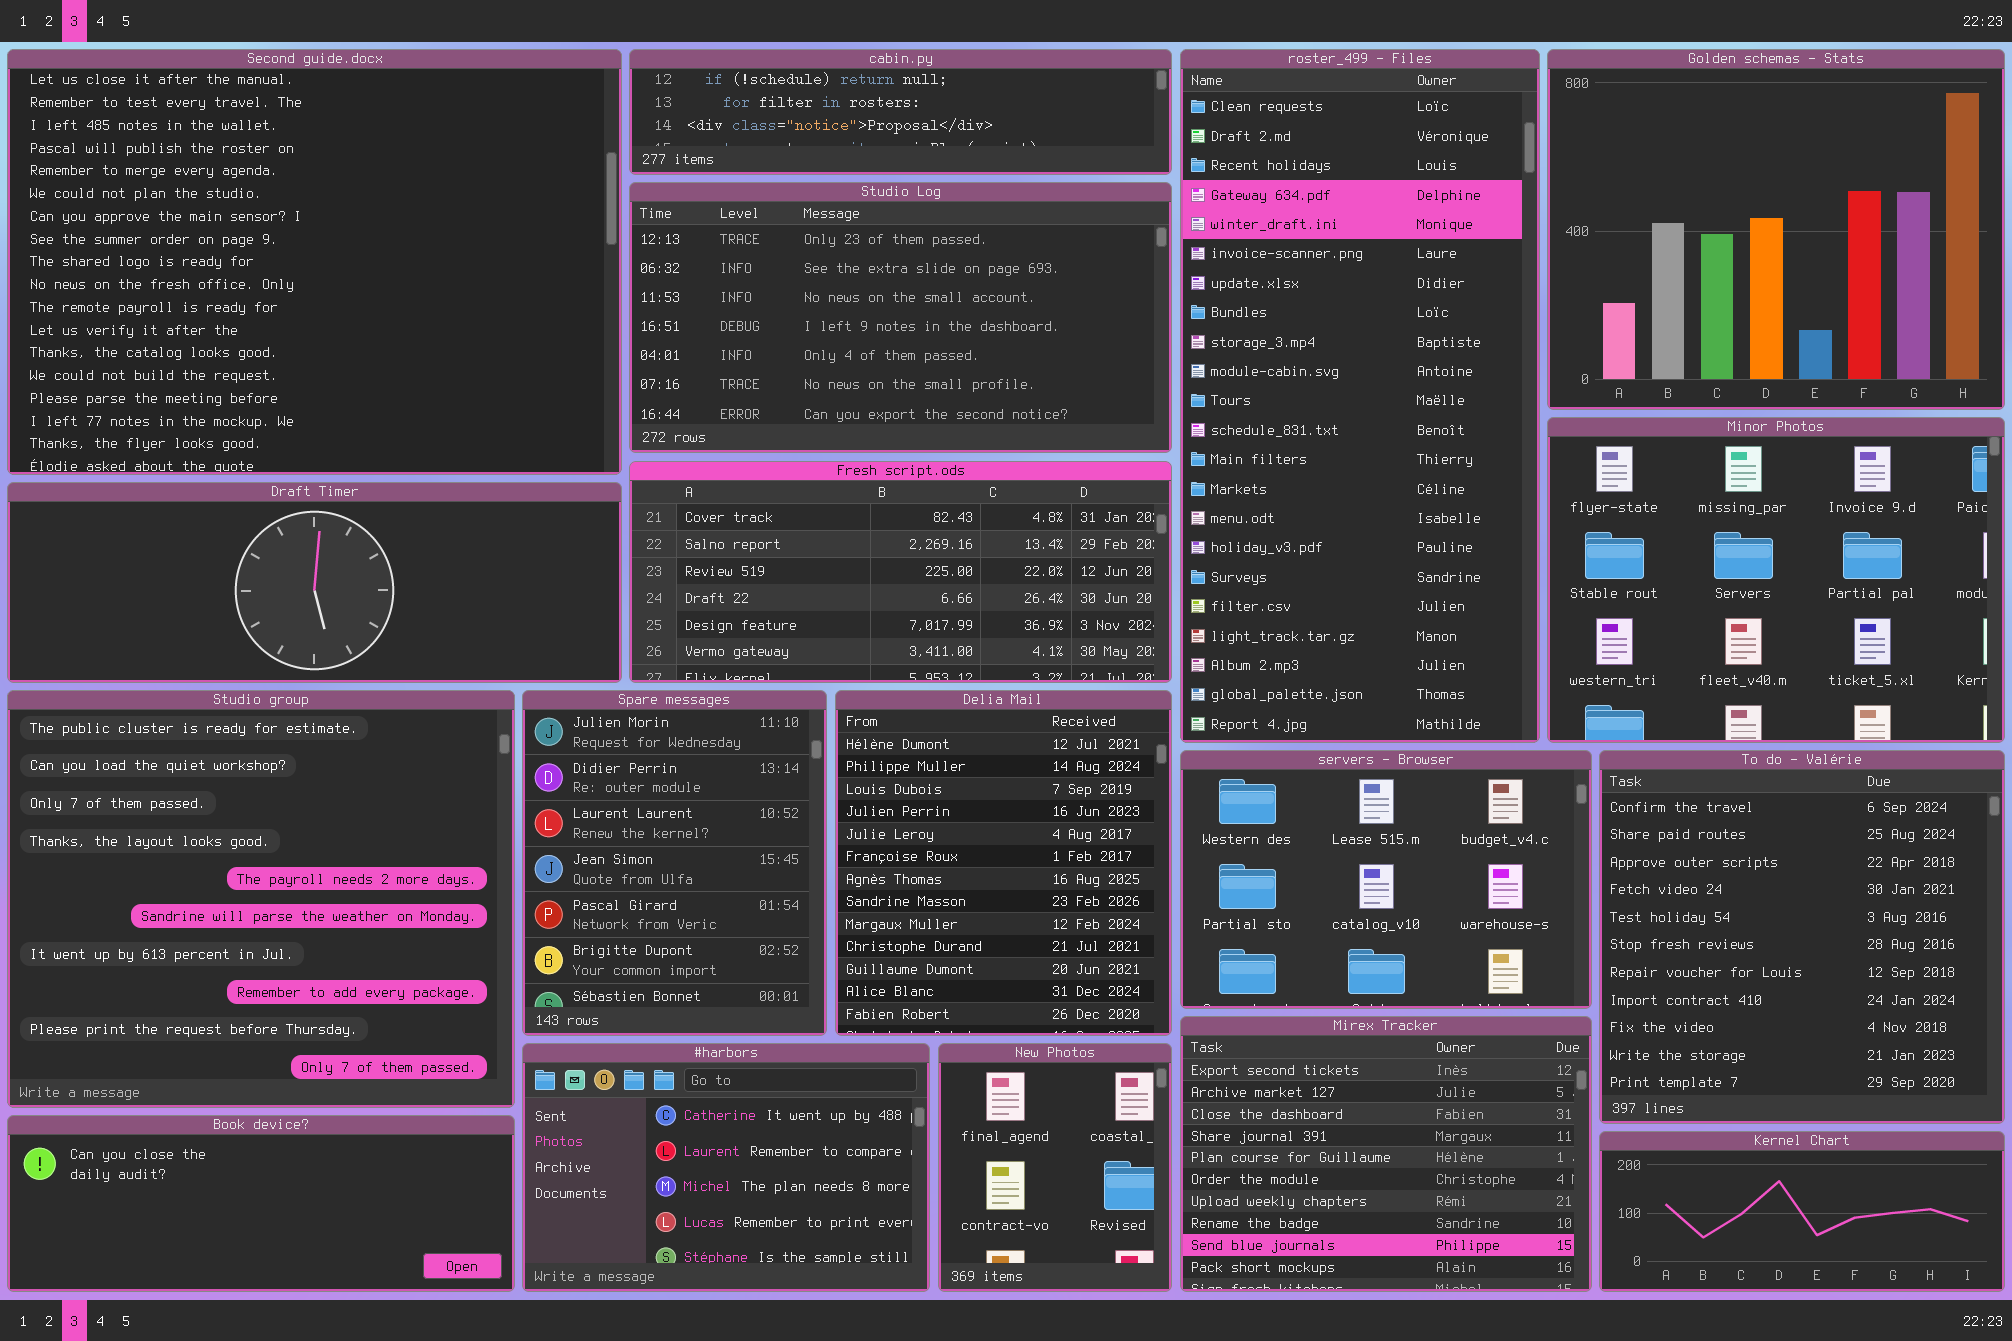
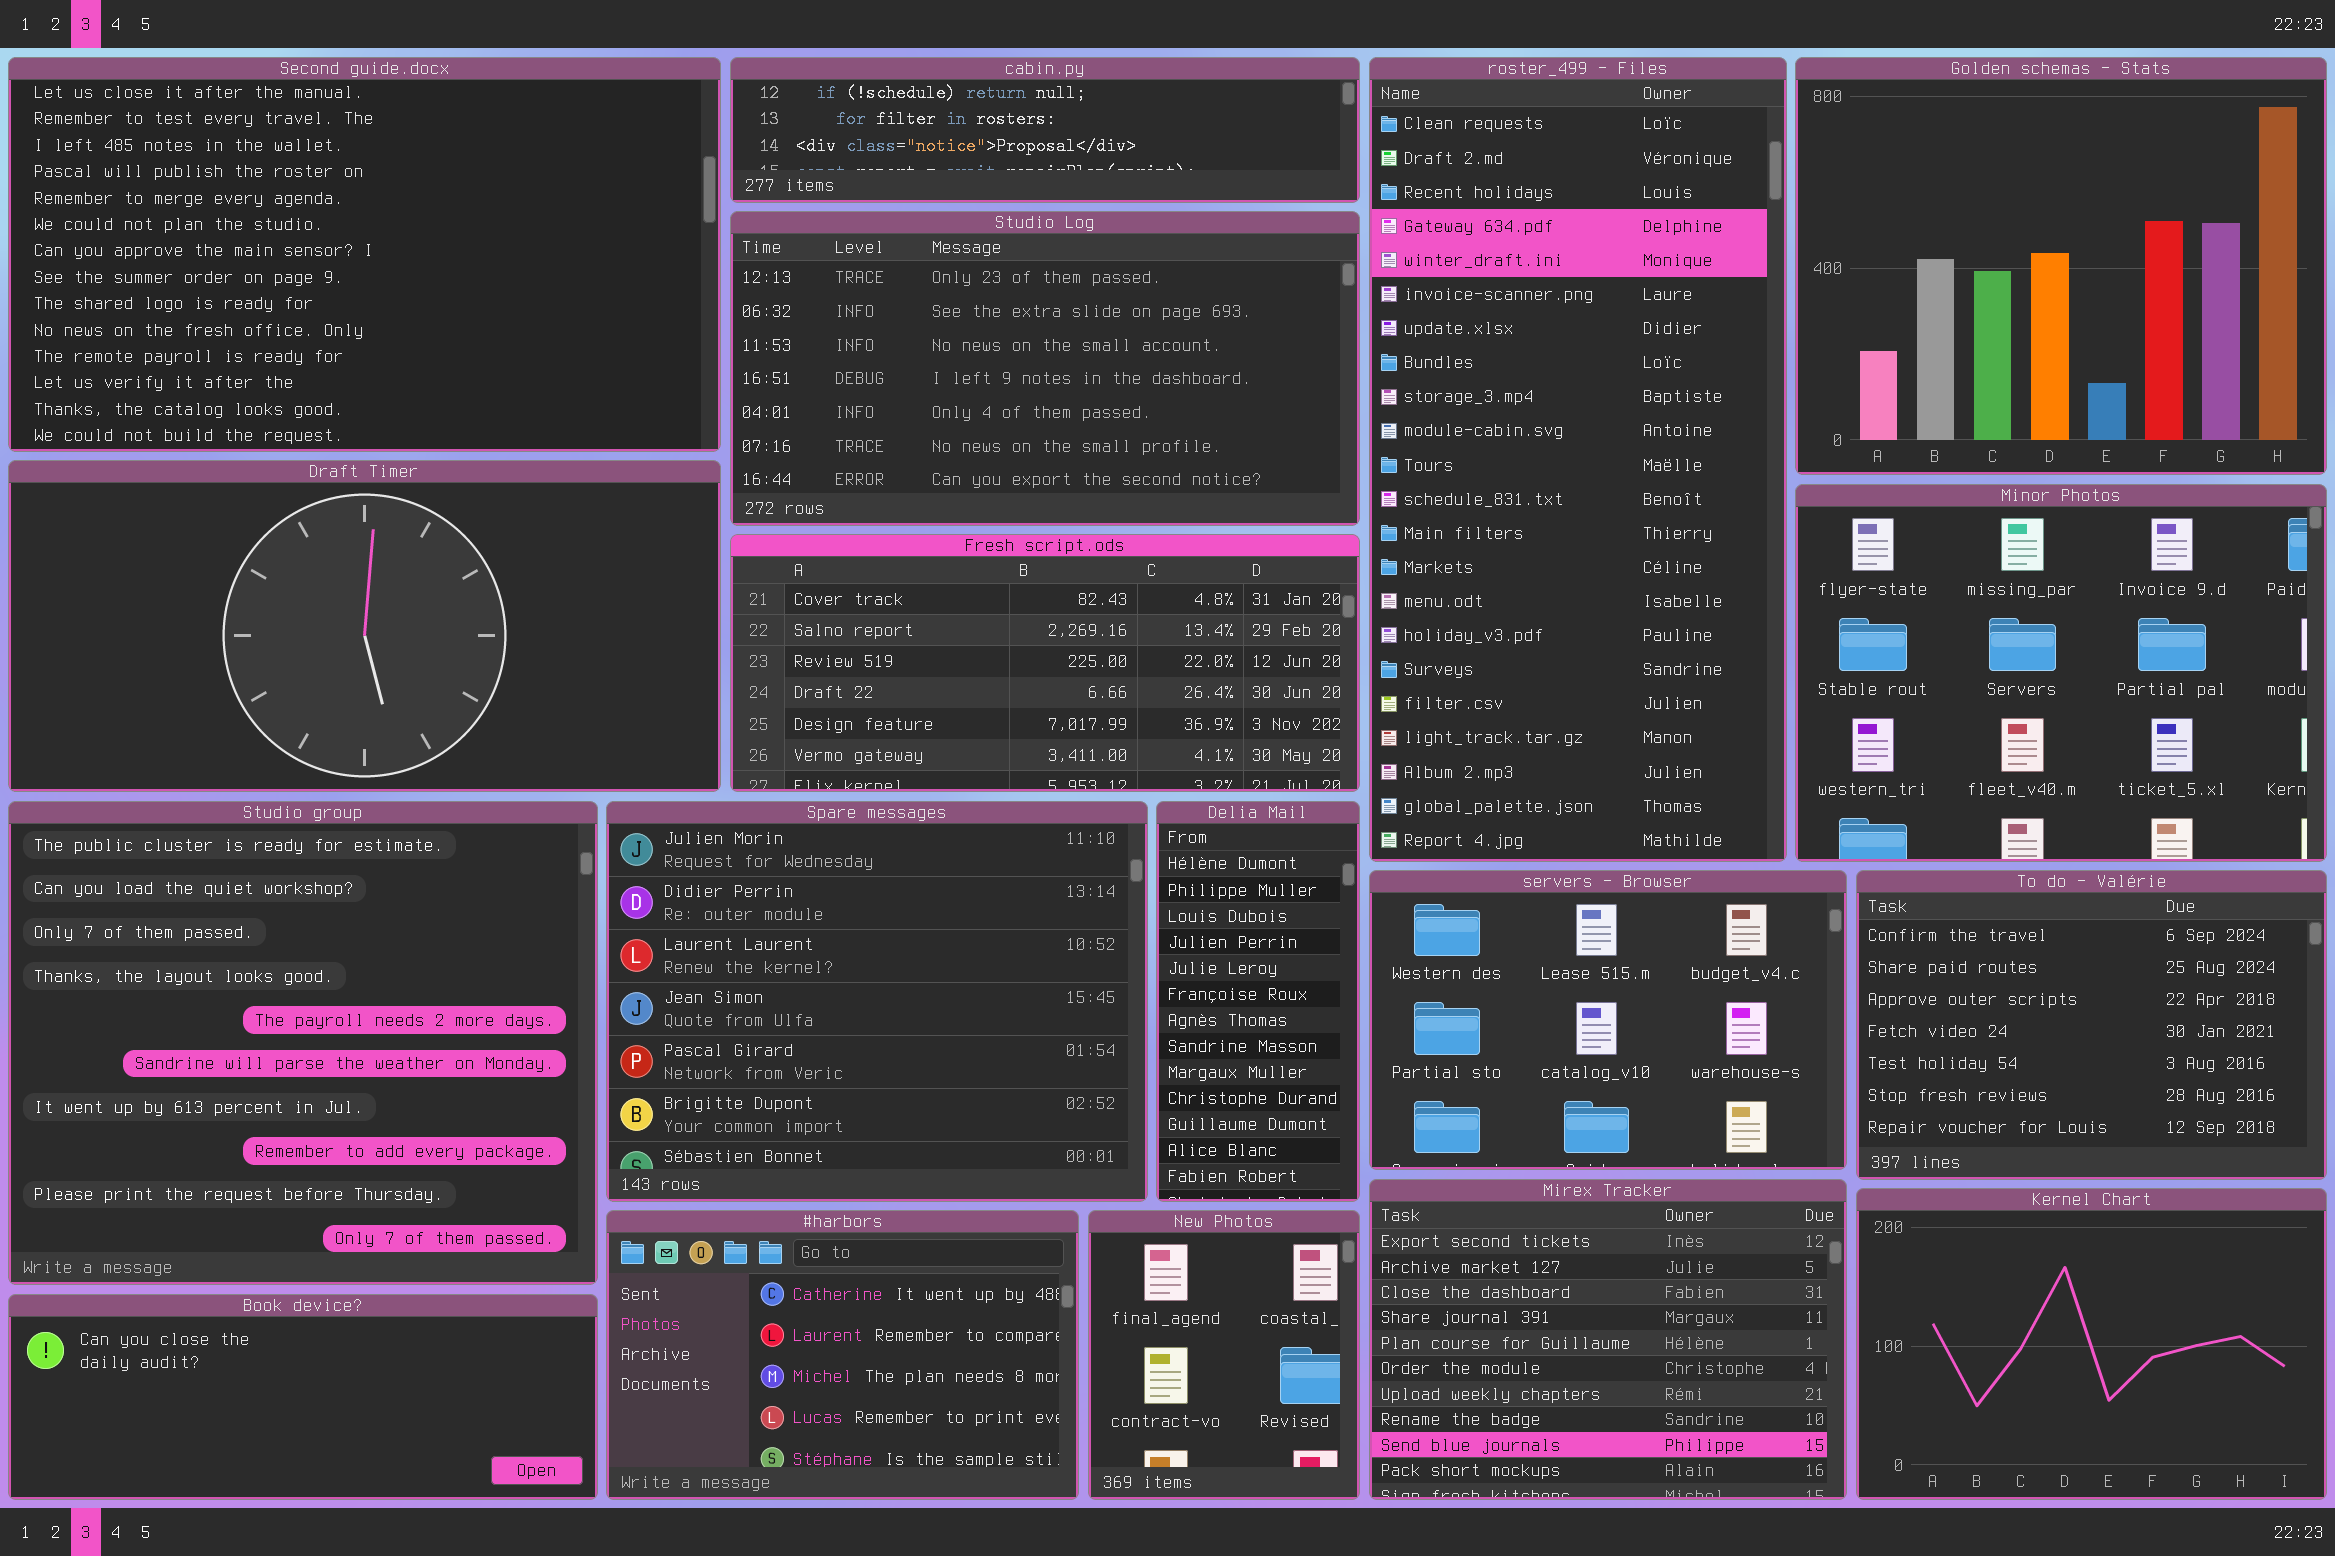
Second guide.docx: [7,49,622,475] -> [8,57,721,452], resized
Draft Timer: [7,482,622,683] -> [8,460,721,792], resized
Spare messages: [522,690,827,1036] -> [606,801,1148,1202], resized
Delia Mail: [835,690,1172,1036] -> [1156,801,1360,1202], resized
To do - Valérie: [1599,750,2005,1124] -> [1856,870,2327,1180], resized
Kernel Chart: [1599,1131,2005,1292] -> [1856,1188,2327,1500], resized

